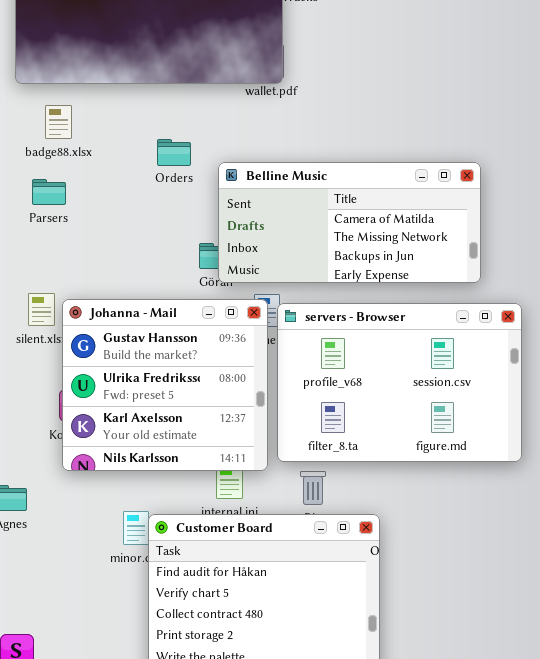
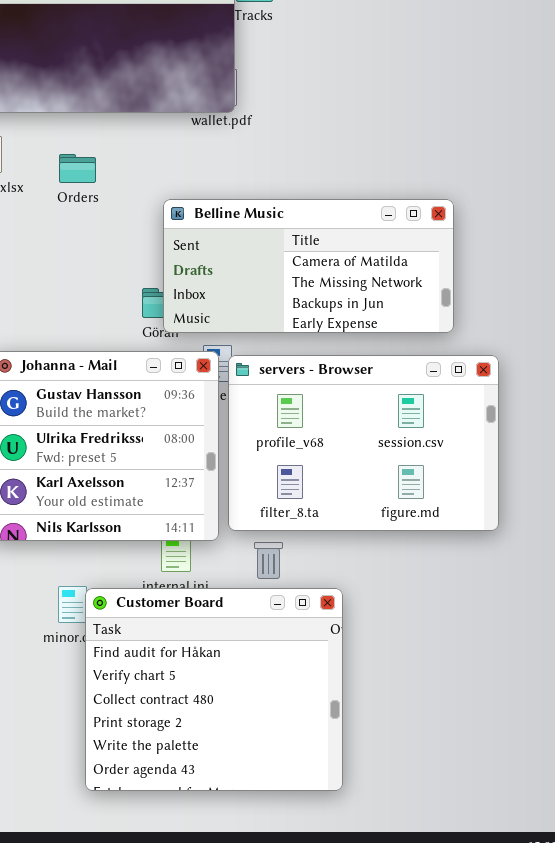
Orders: [157,139,191,166] -> [59,154,96,183], moved

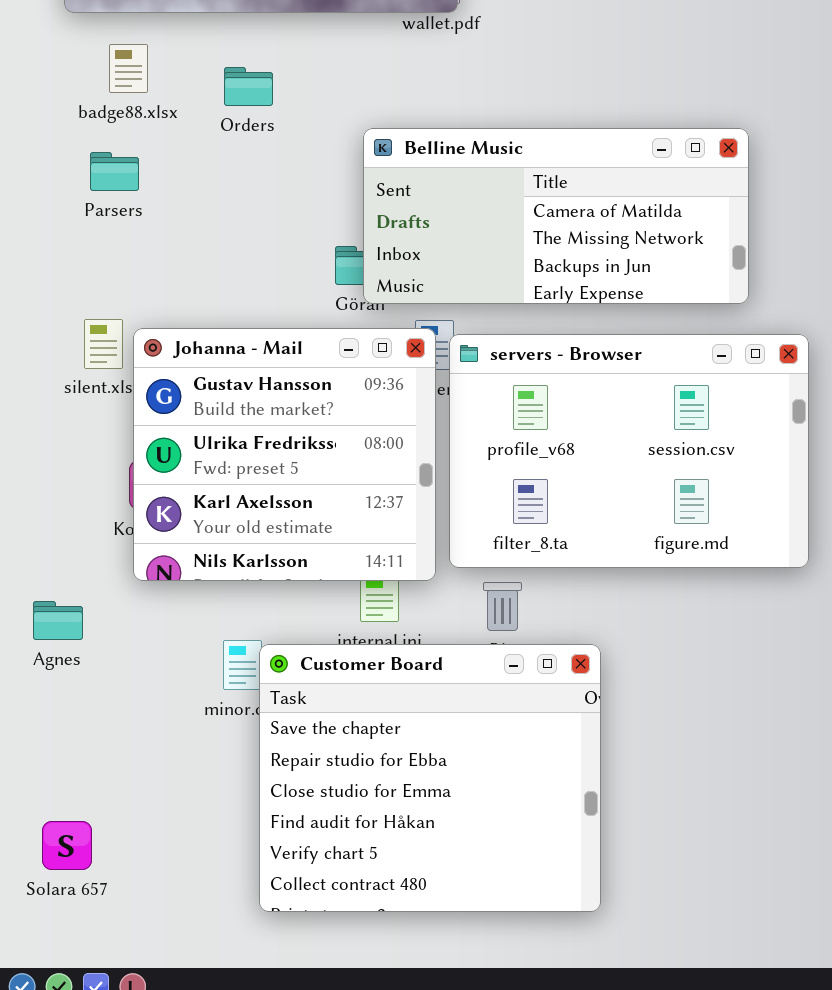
Customer Board: [85,588,343,791] -> [259,644,601,912], scrolled up 3 rows

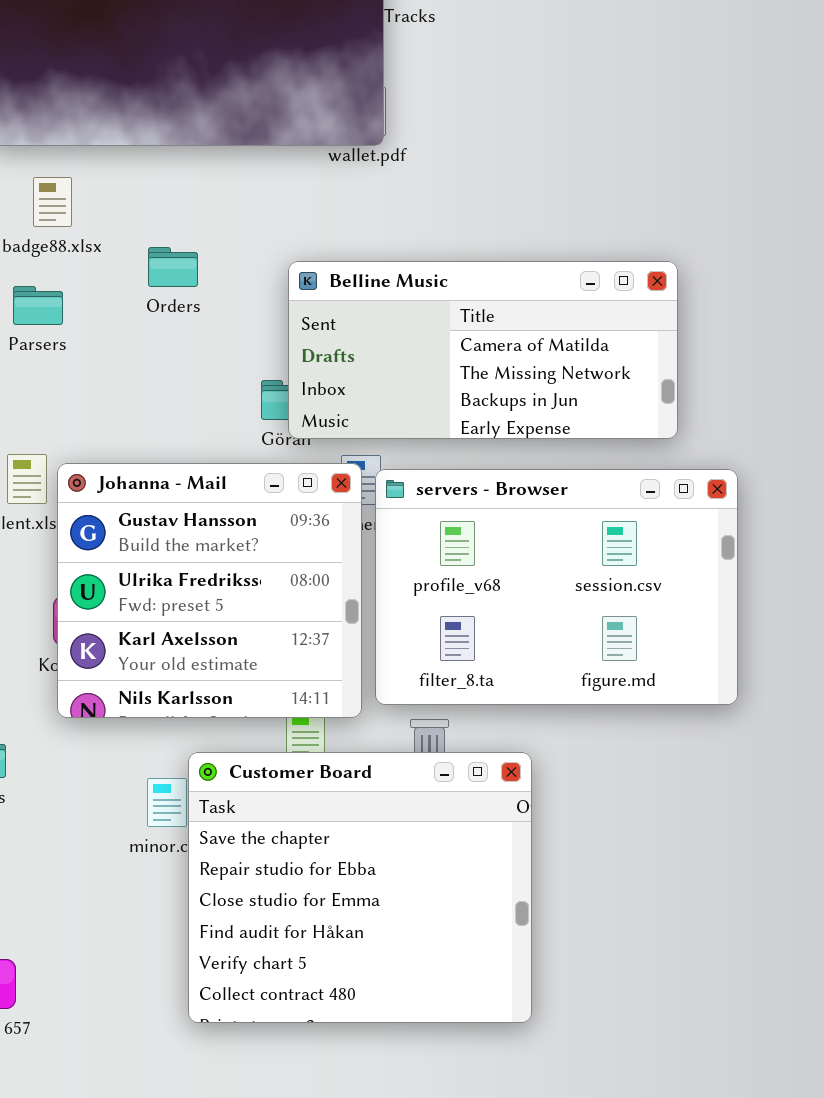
Orders: [224,67,273,106] -> [148,247,198,287], moved
Customer Board: [259,644,601,912] -> [188,752,532,1023], moved

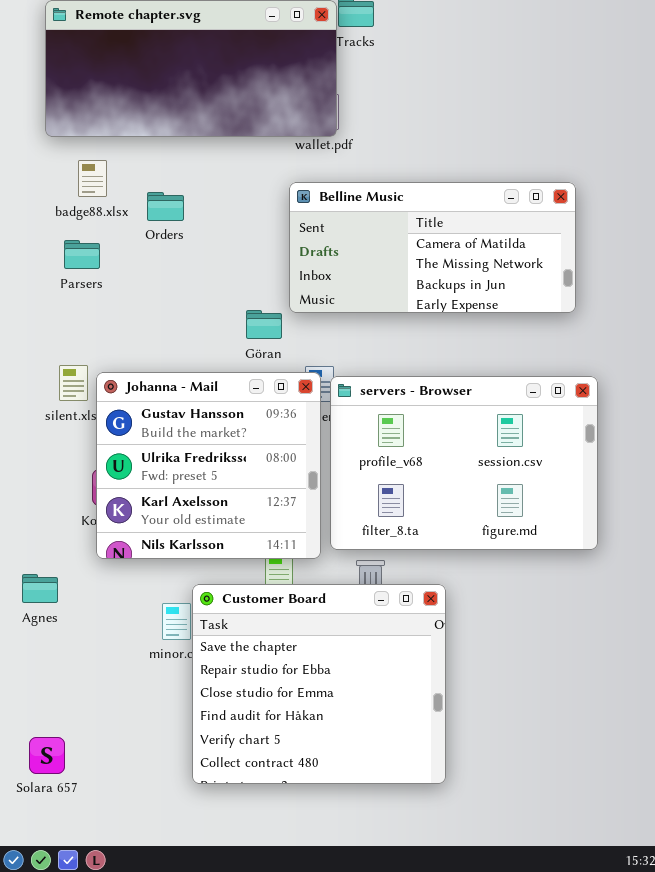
Orders: [148,247,198,287] -> [147,192,184,221], moved
Belline Music: [288,261,678,439] -> [289,182,576,313], moved

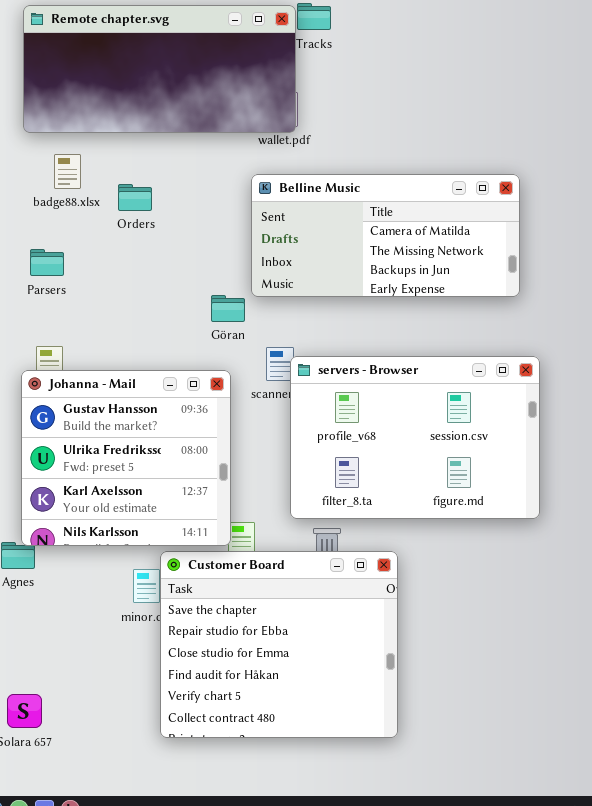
Parsers: [64,240,100,269] -> [30,249,64,276], moved
Johanna - Mail: [96,372,321,559] -> [21,370,231,546], moved

